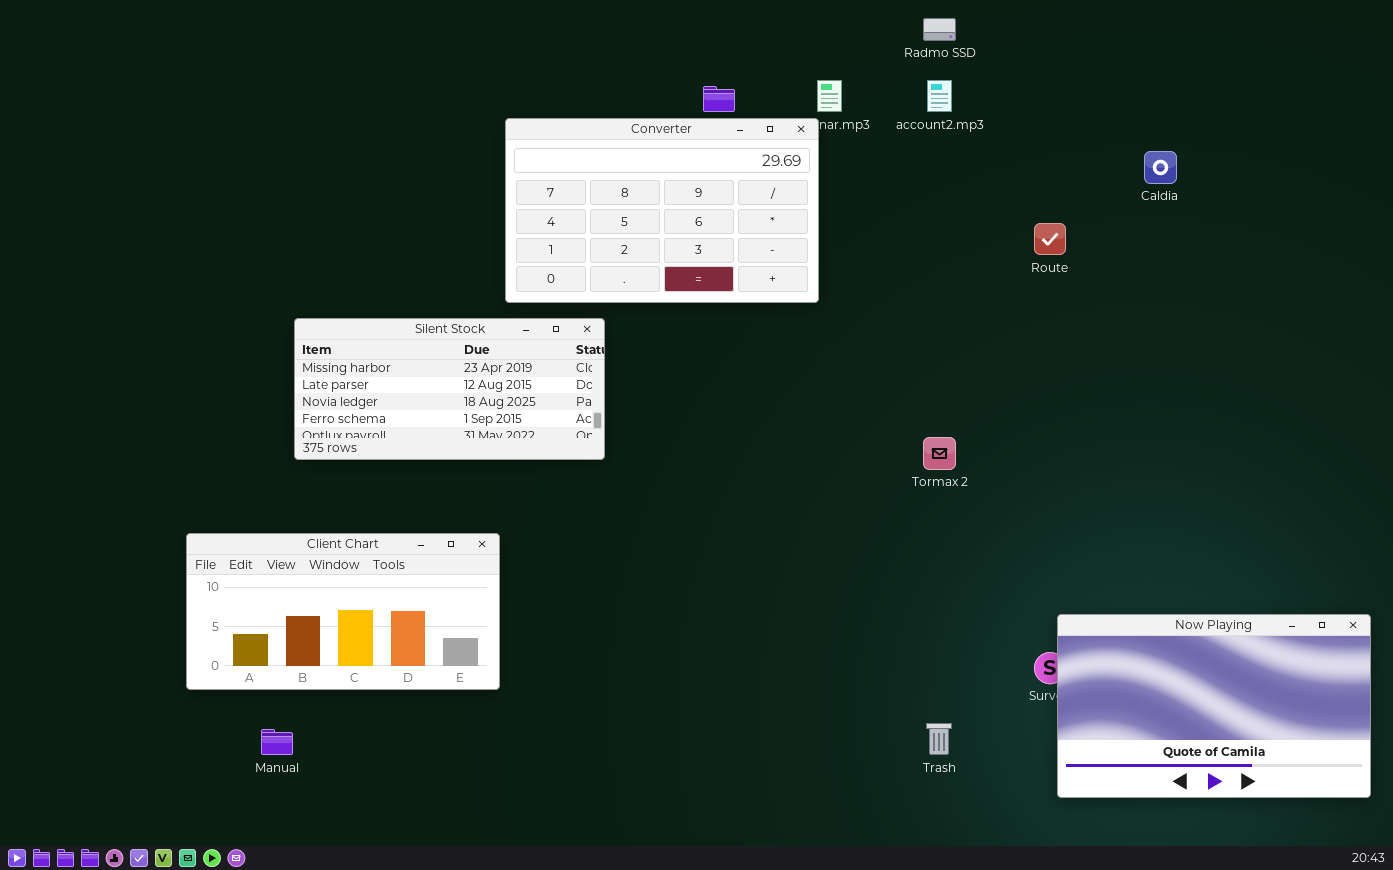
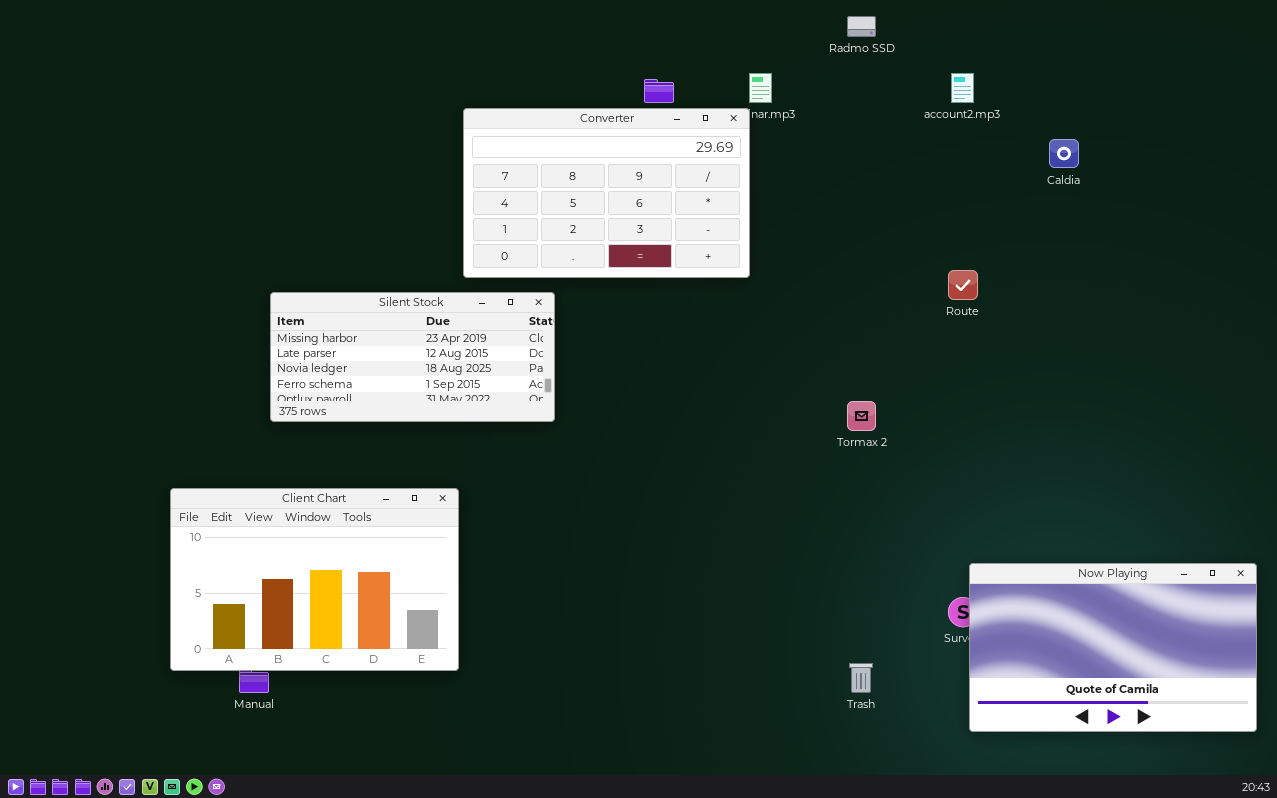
account2.mp3: [927,80,952,112] -> [951,73,974,103], moved
Route: [1034,223,1066,255] -> [948,270,978,300], moved
Client Chart: [186,533,500,690] -> [170,488,459,671], resized

